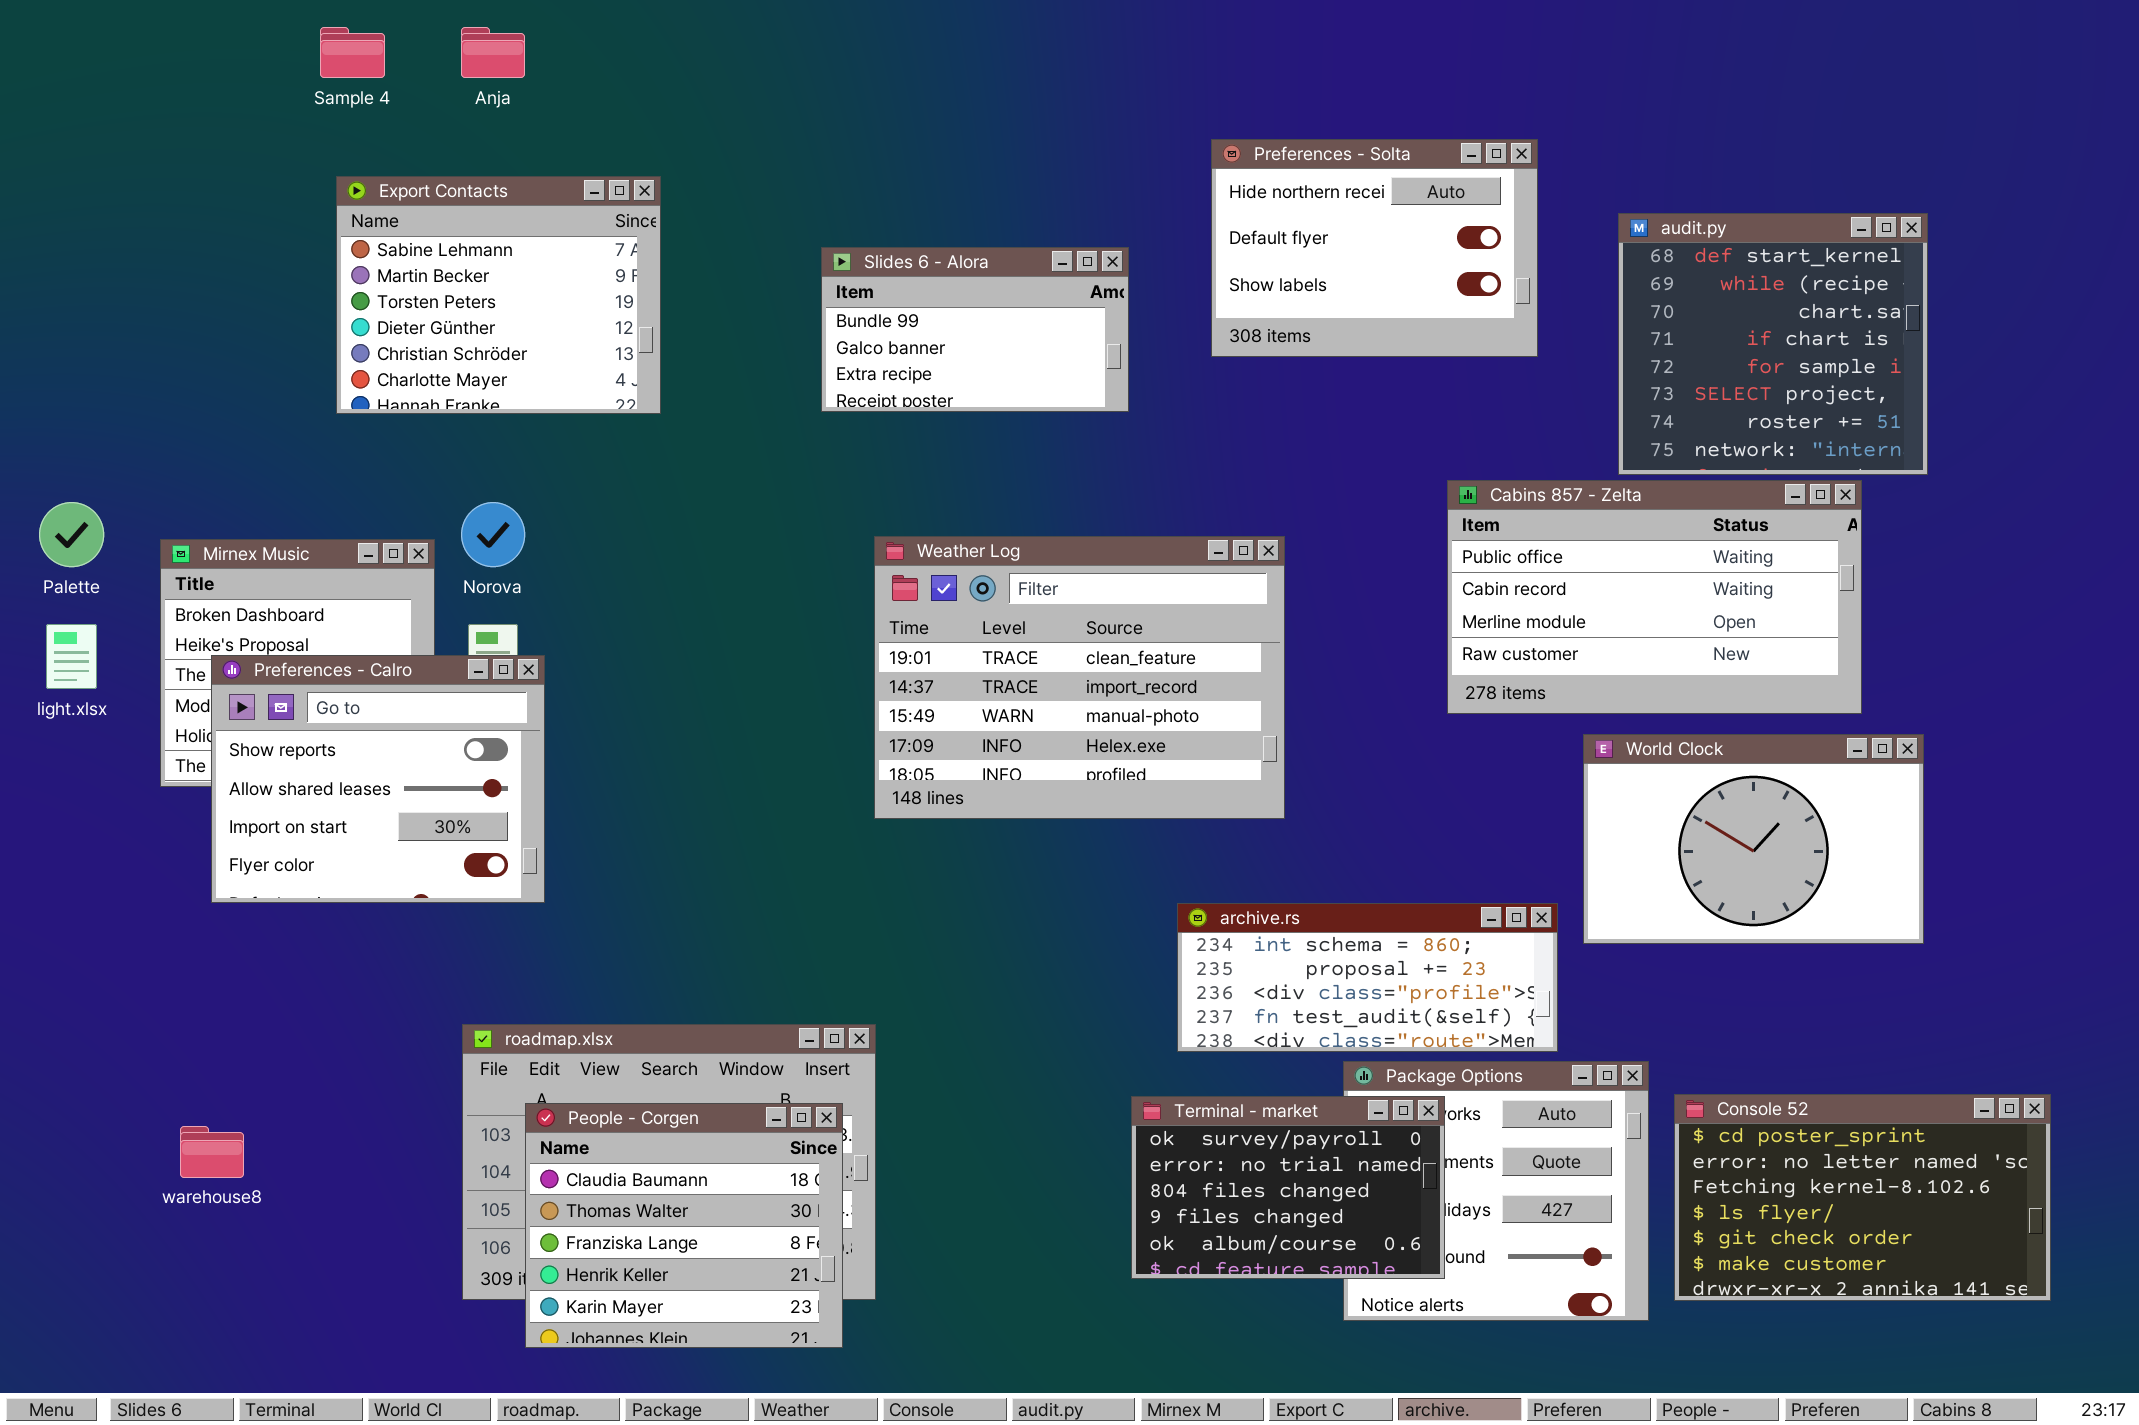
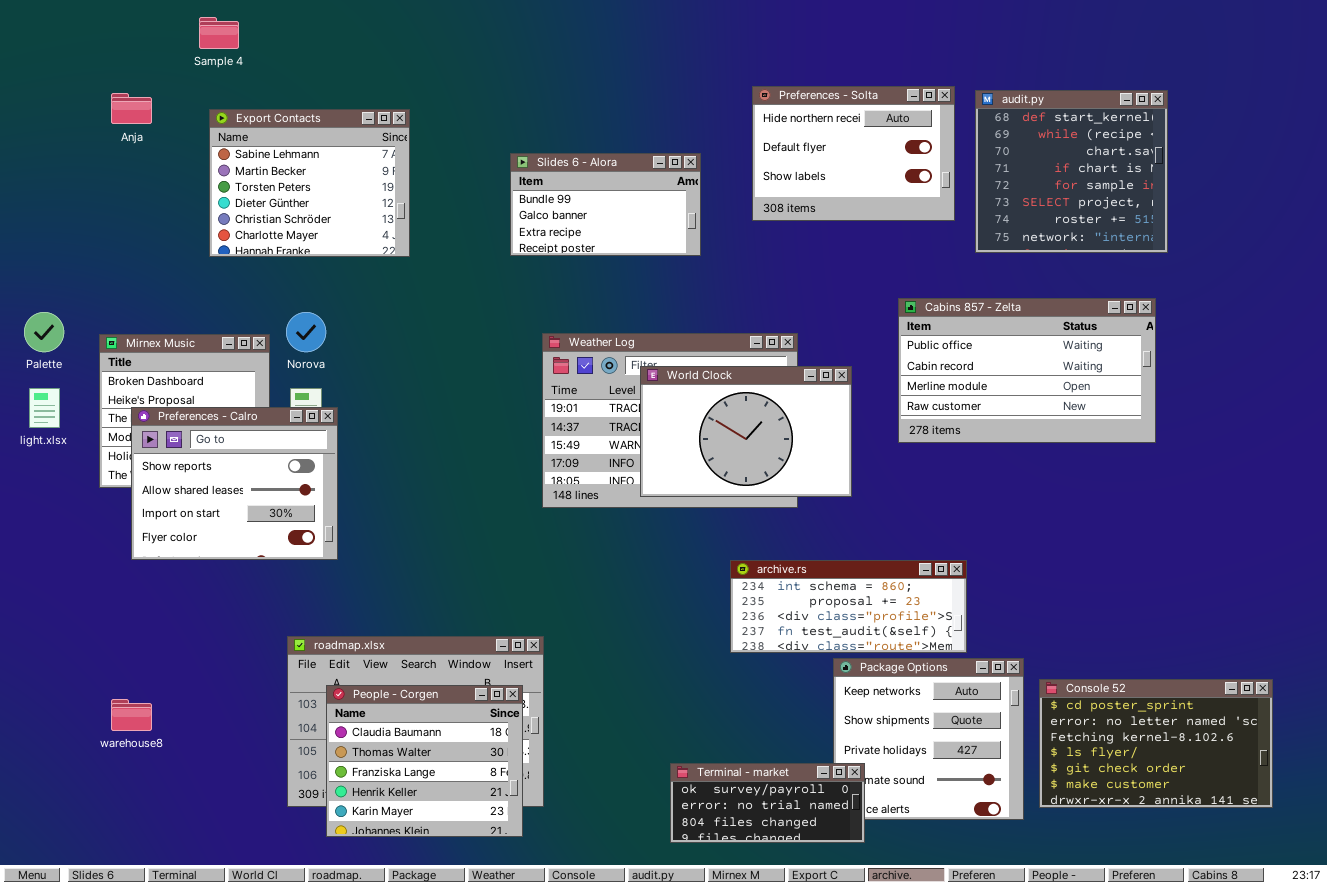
Anja: [461,27,525,78] -> [111,93,152,124], moved
audit.py: [1618,213,1928,475] -> [975,90,1168,253], moved
World Clock: [1583,734,1924,944] -> [640,366,852,497], moved
Terminal - market: [1131,1096,1445,1279] -> [670,763,865,843], moved, resized

